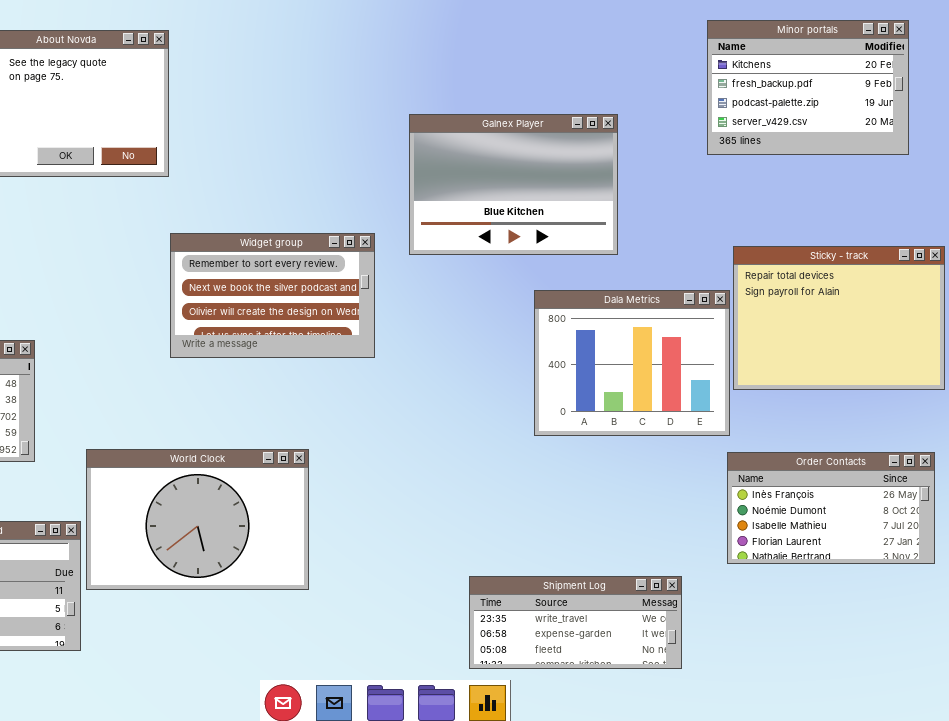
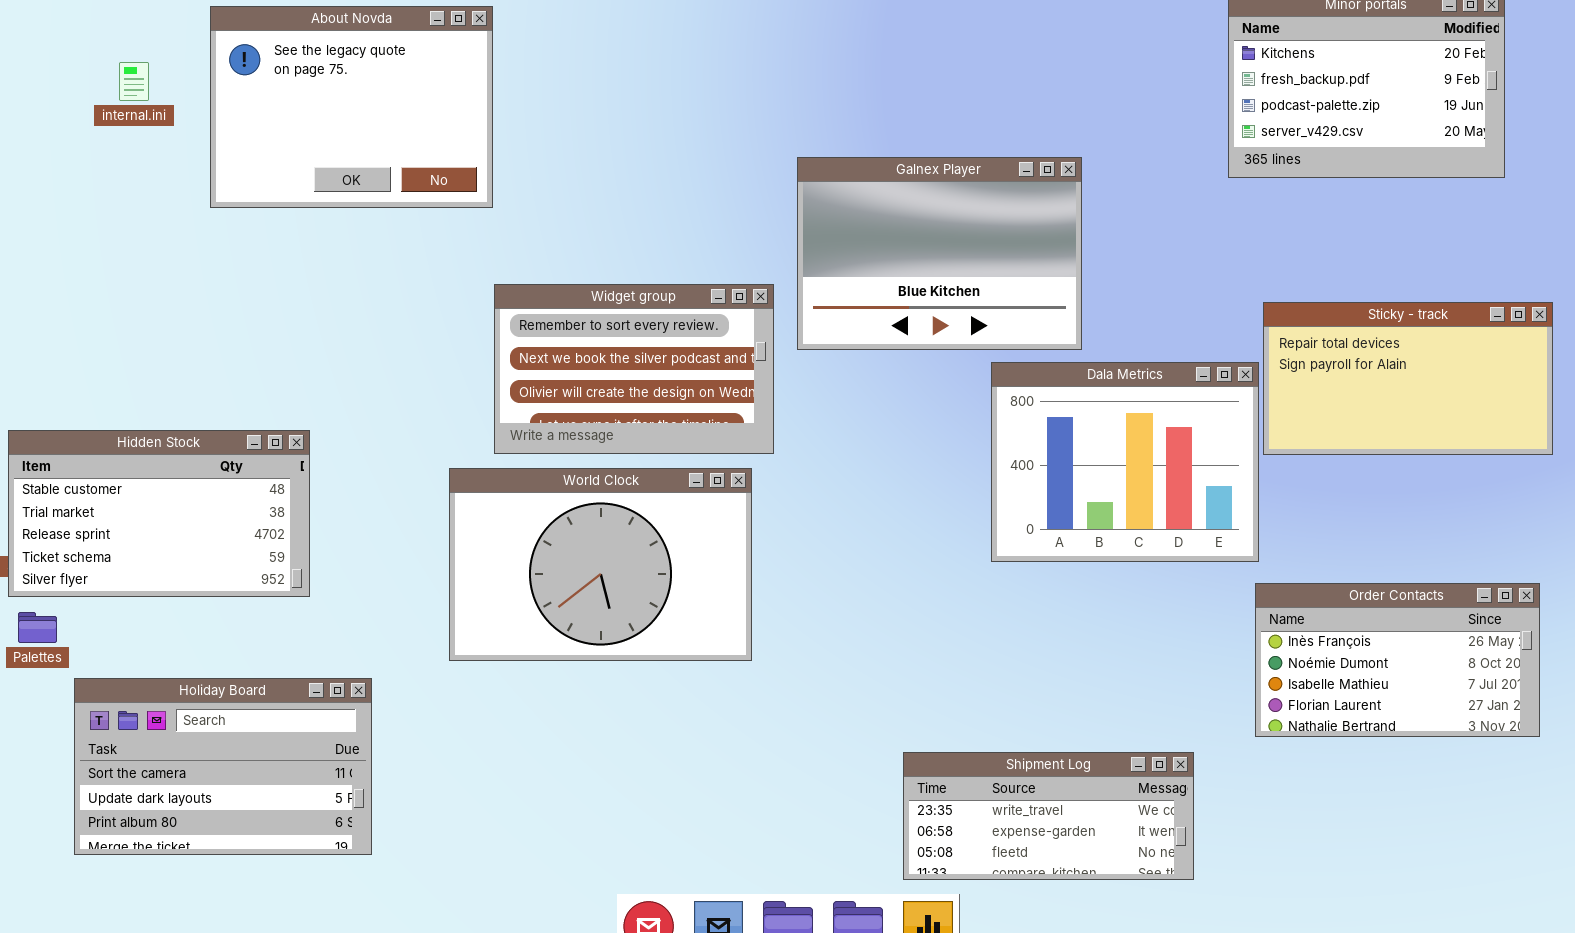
Galnex Player: [409,114,618,255] -> [797,157,1082,350], moved
Sticky - track: [733,246,945,390] -> [1263,302,1553,455], resized
World Clock: [86,449,309,590] -> [449,468,752,661], moved

